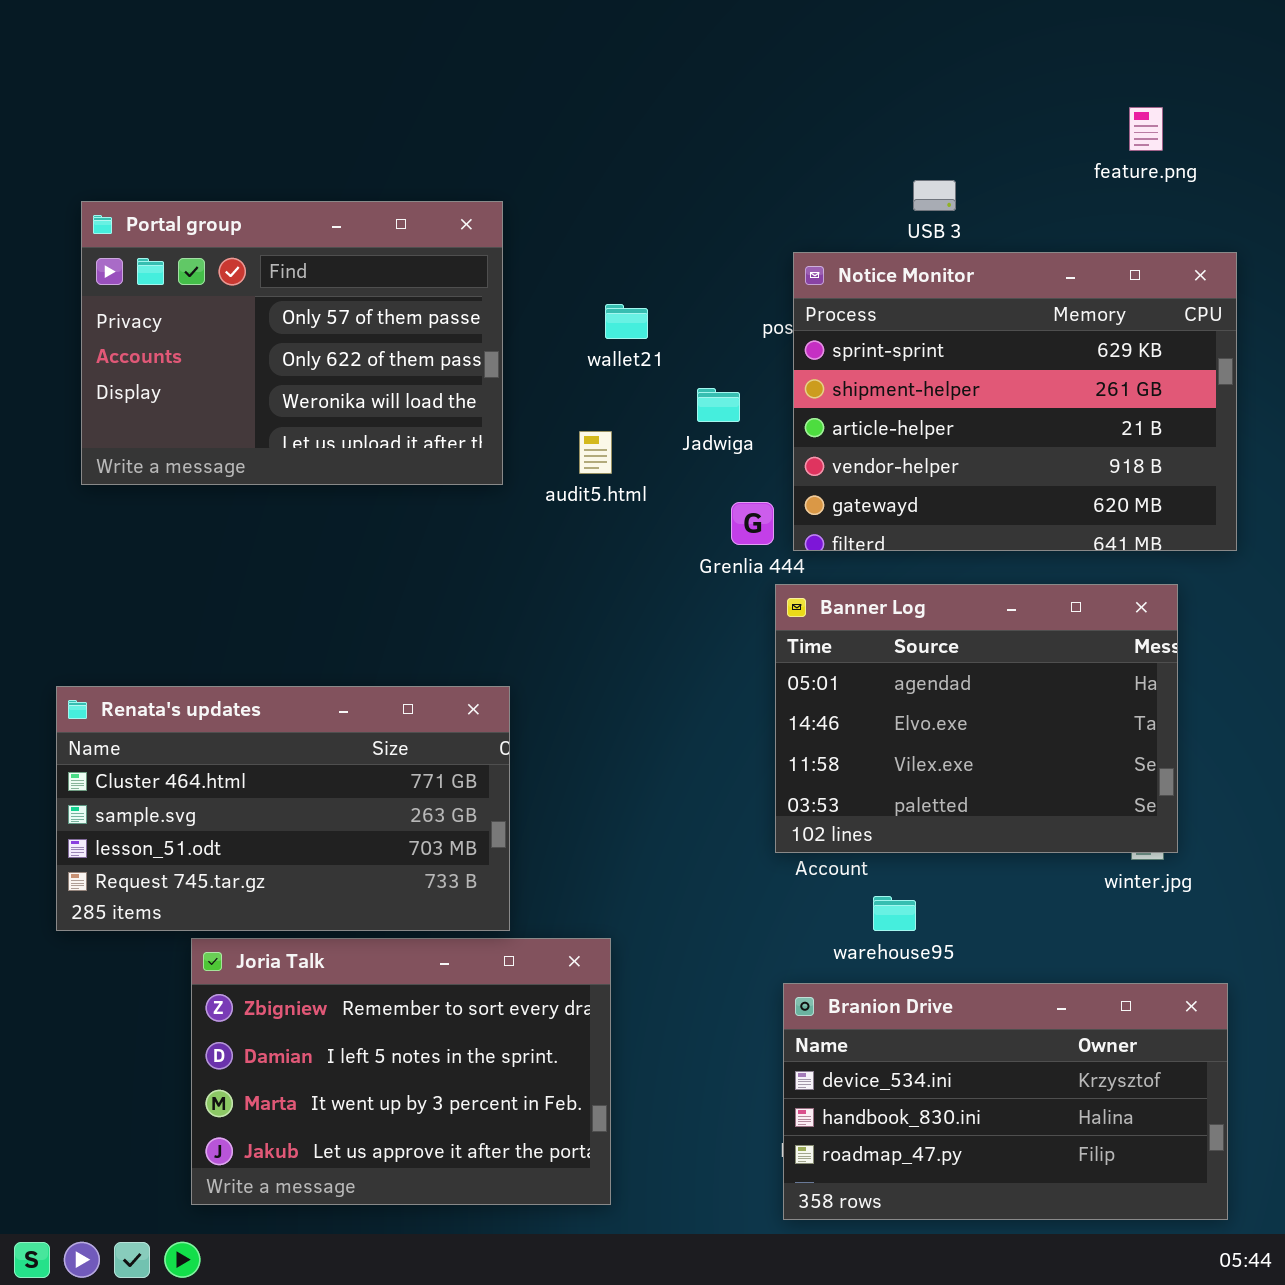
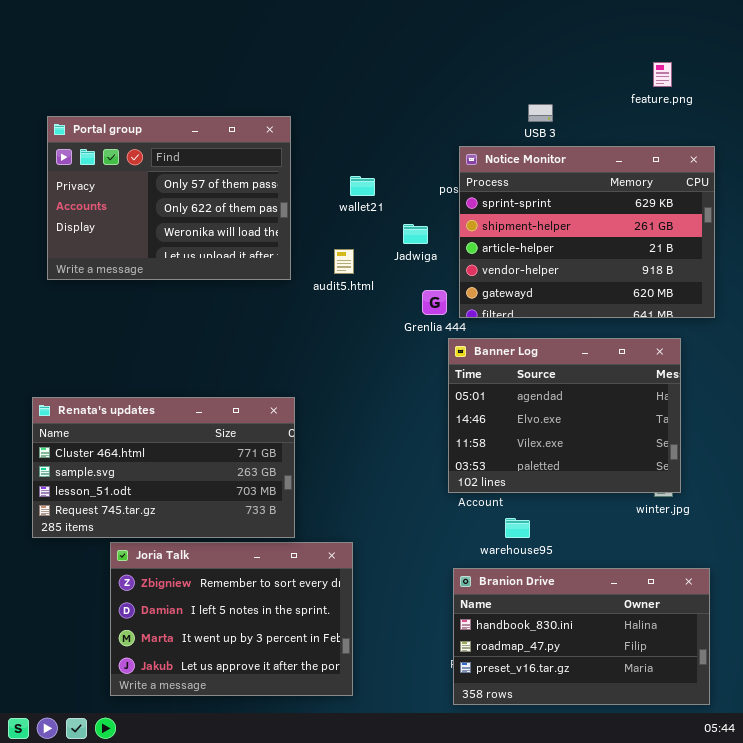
Branion Drive: [783,983,1228,1220] -> [453,568,710,705], scrolled down 1 row

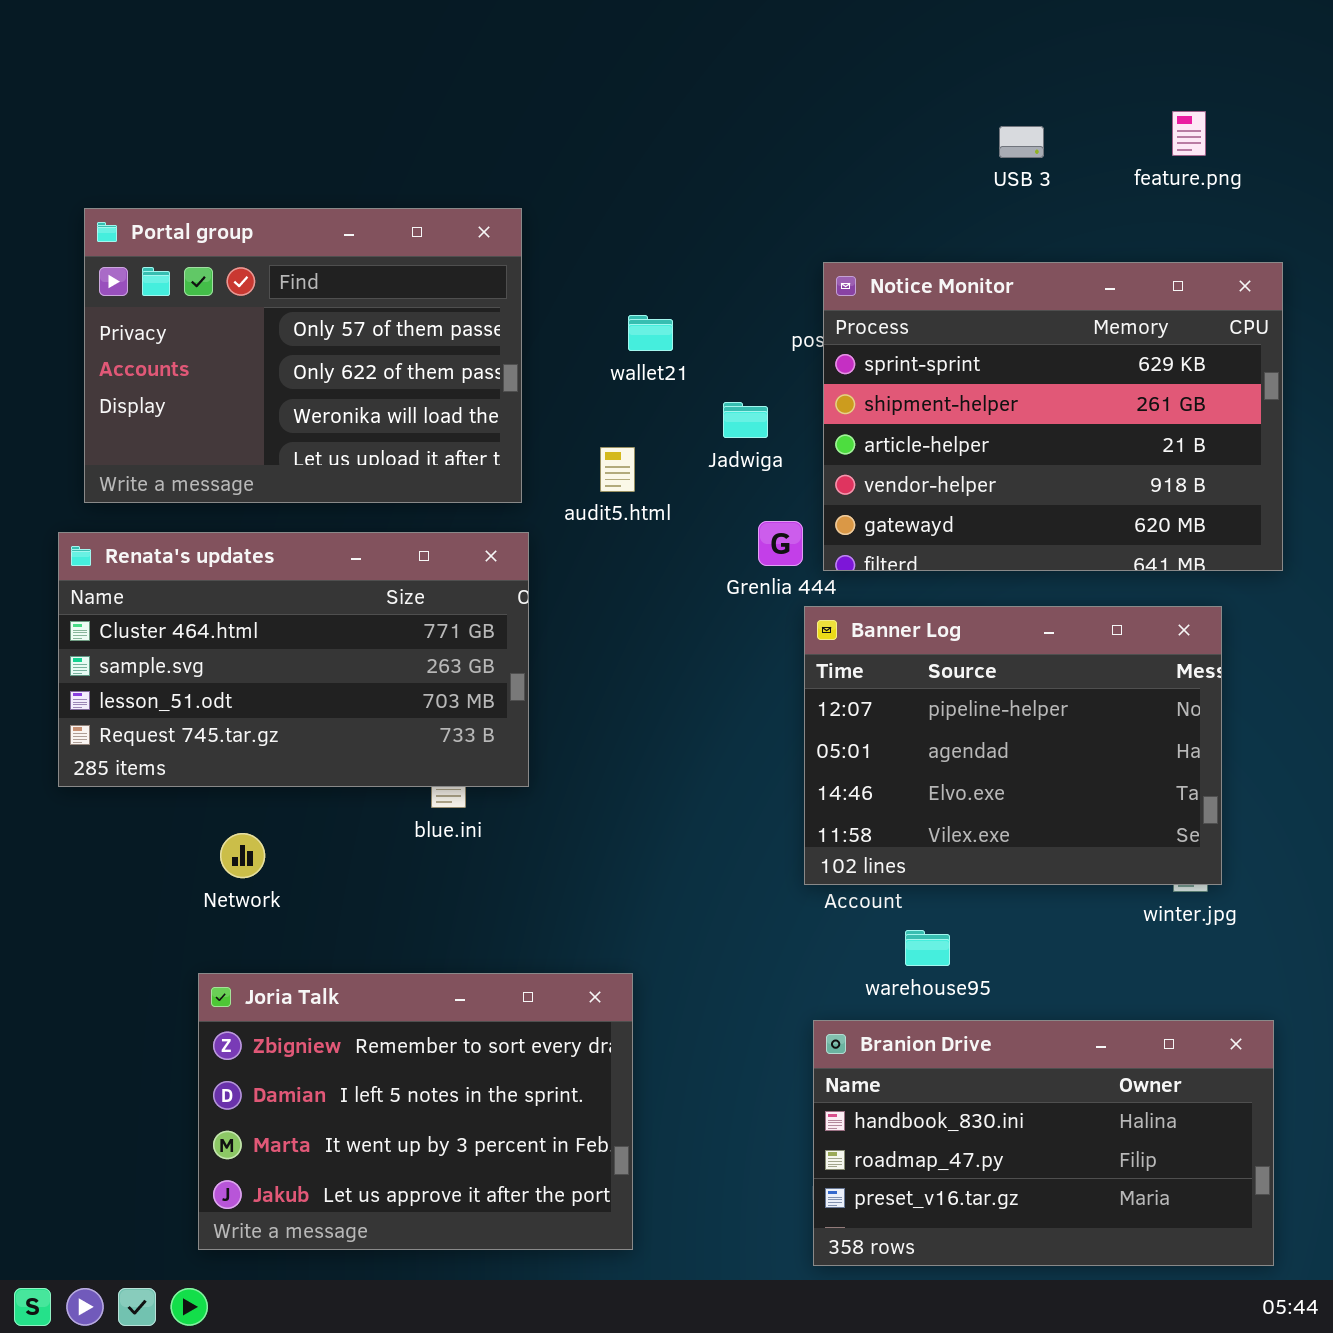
USB 3: [528,104,553,122] -> [999,126,1044,158], moved
Banner Log: [448,338,681,493] -> [804,606,1222,885], scrolled up 1 row
Renata's updates: [32,397,295,538] -> [58,532,529,787], moved

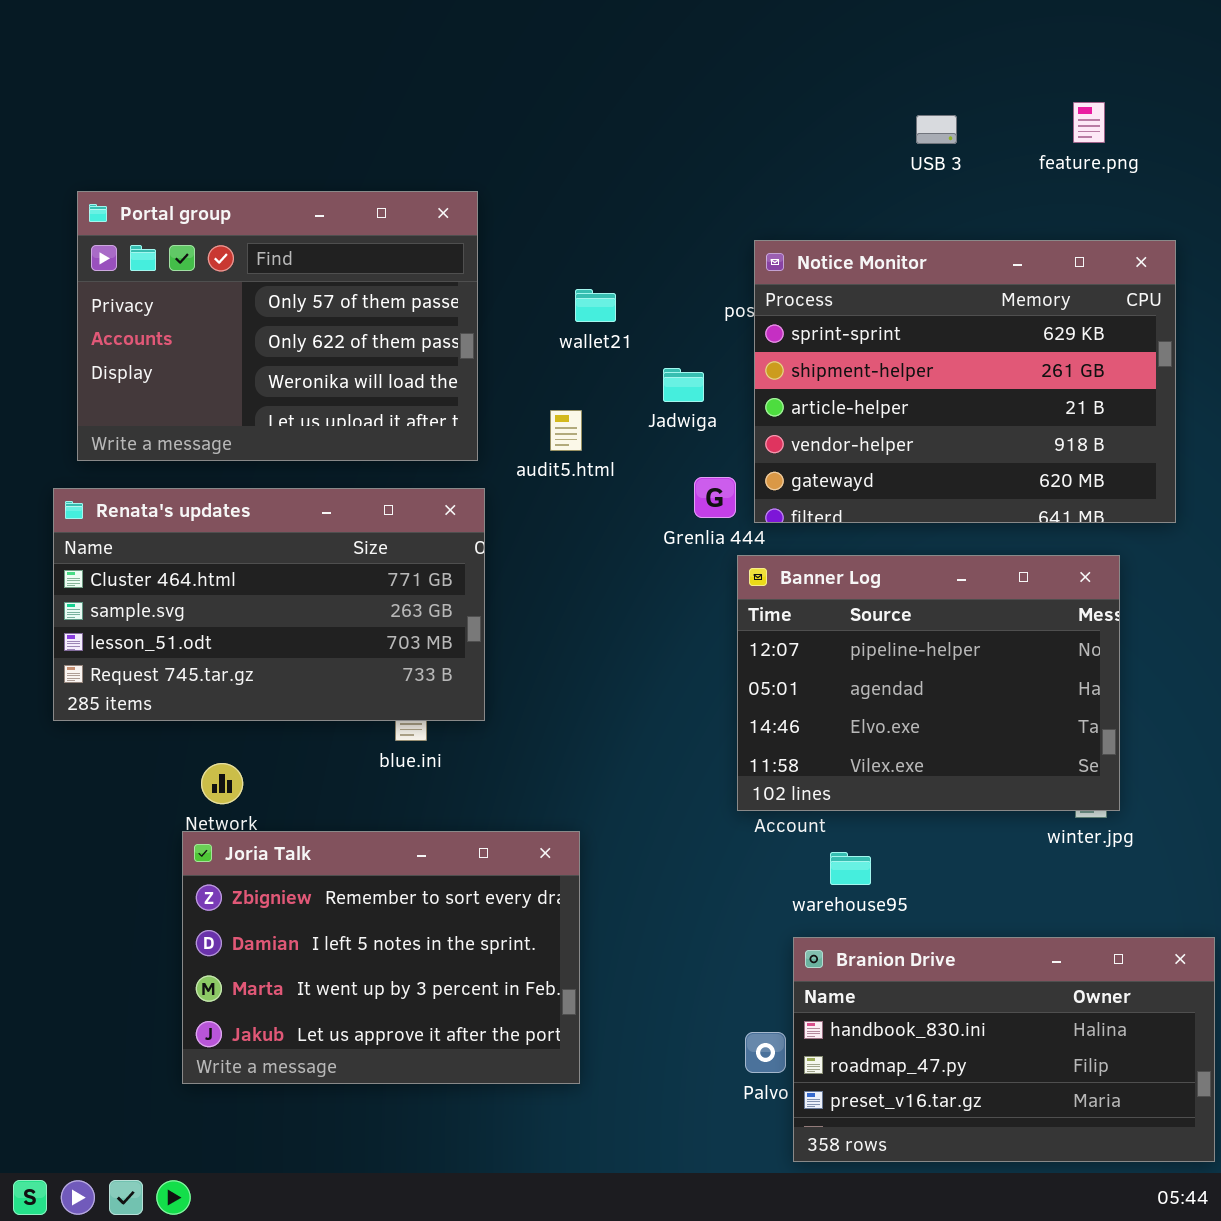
Joria Talk: [198,973,633,1250] -> [182,831,580,1084], moved
Branion Drive: [813,1020,1274,1266] -> [793,937,1215,1162], moved

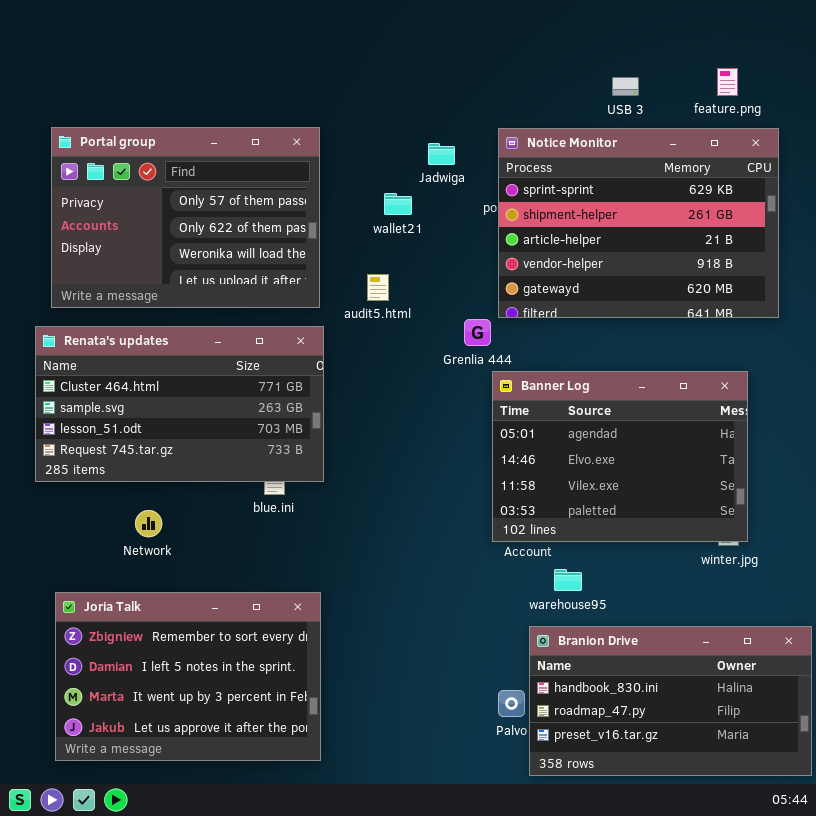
Notice Monitor: [754,240,1176,523] -> [498,128,779,318], moved
Jadwiga: [663,368,704,402] -> [428,143,455,165], moved
Banner Log: [737,555,1120,811] -> [492,371,748,542], scrolled down 1 row
Joria Talk: [182,831,580,1084] -> [55,592,321,761], moved

